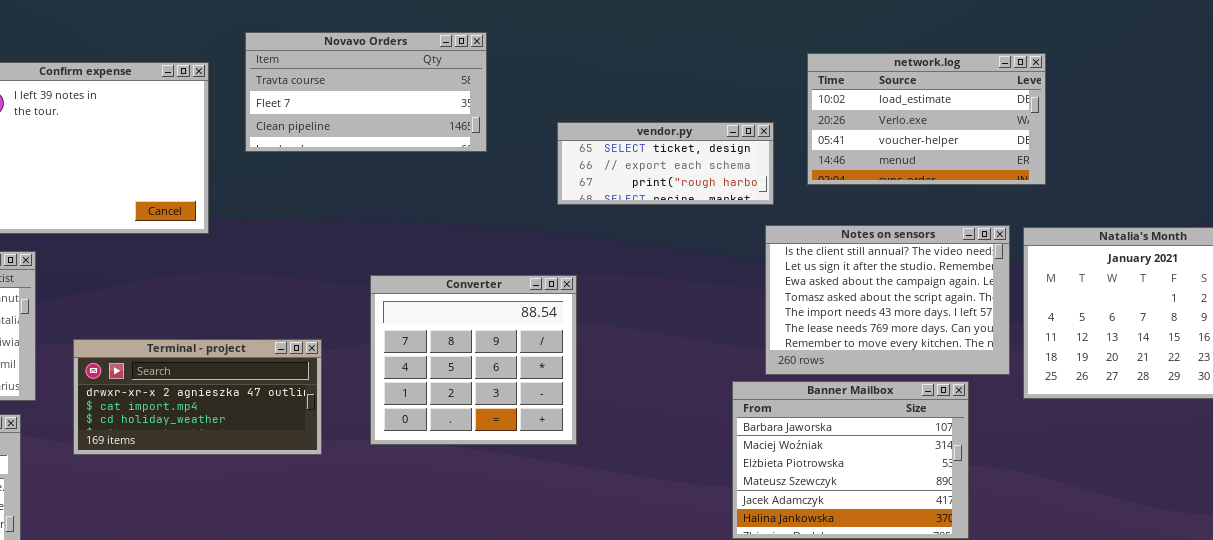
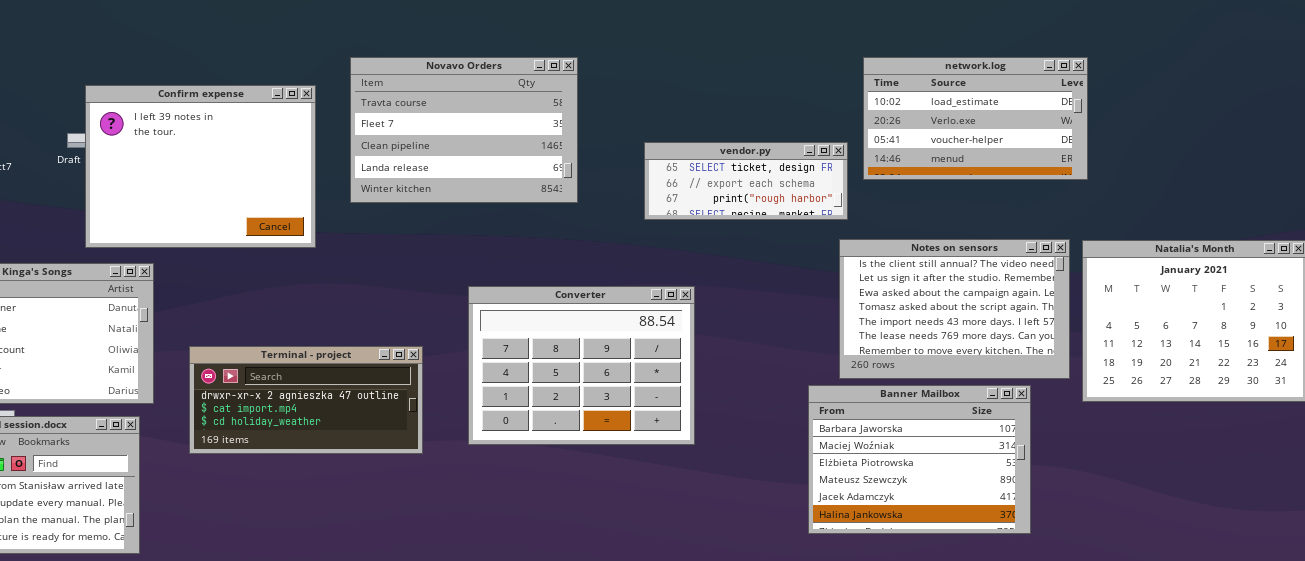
Novavo Orders: [245,32,487,152] -> [350,57,578,203], resized
network.log: [807,53,1046,185] -> [863,57,1088,180], moved
Converter: [370,275,577,445] -> [468,286,695,445], resized

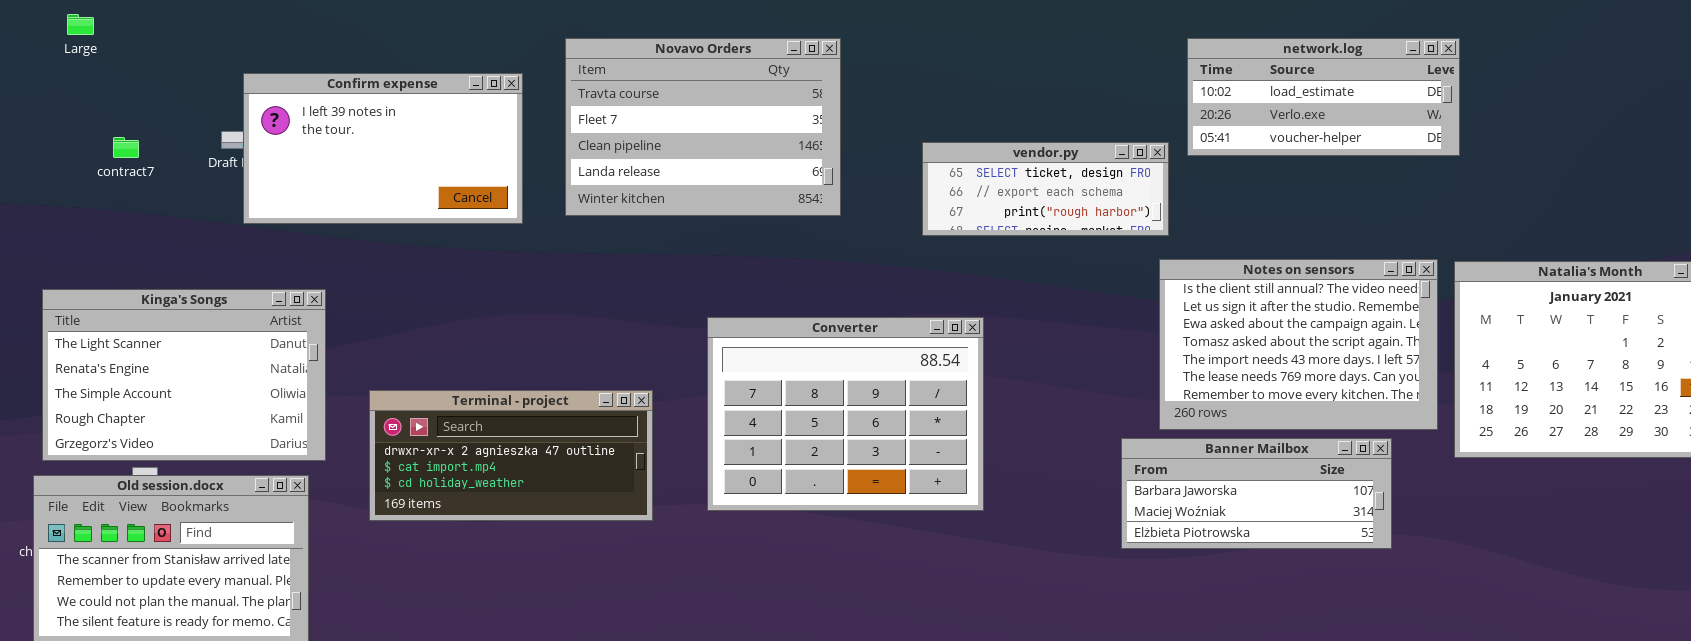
network.log: [863,57,1088,180] -> [1187,38,1460,156], resized
Confirm expense: [85,85,316,248] -> [243,73,523,224], resized
Banner Mailbox: [808,385,1031,534] -> [1121,438,1392,549], resized

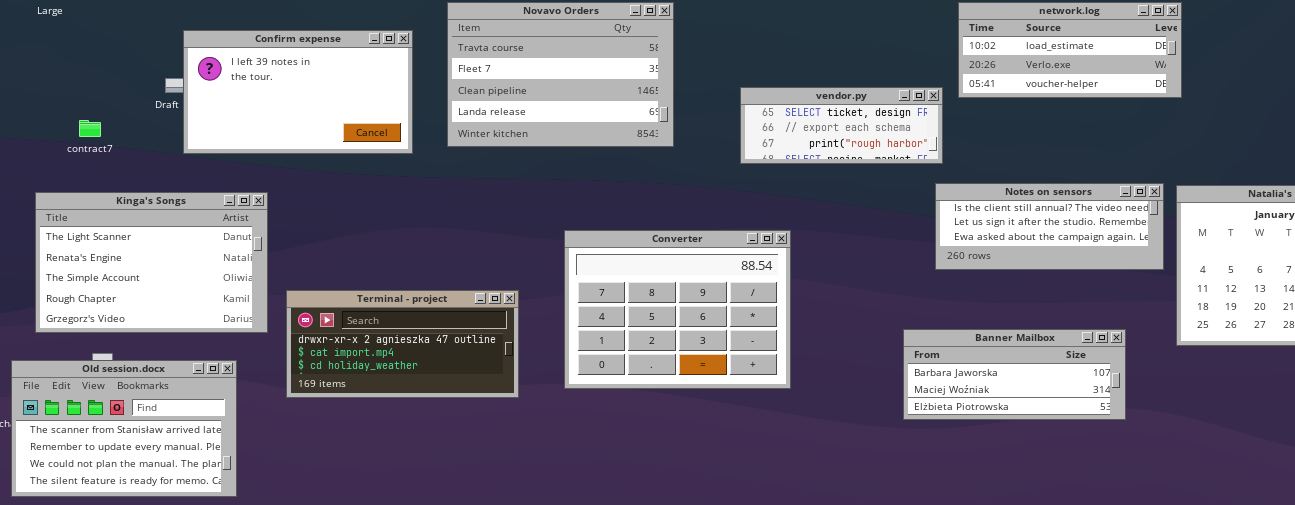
contract7: [113,137,139,158] -> [79,120,101,137], moved
Notes on sensors: [1159,259,1438,430] -> [935,183,1164,270], resized
Kinga's Songs: [42,289,326,461] -> [35,192,268,333], moved

